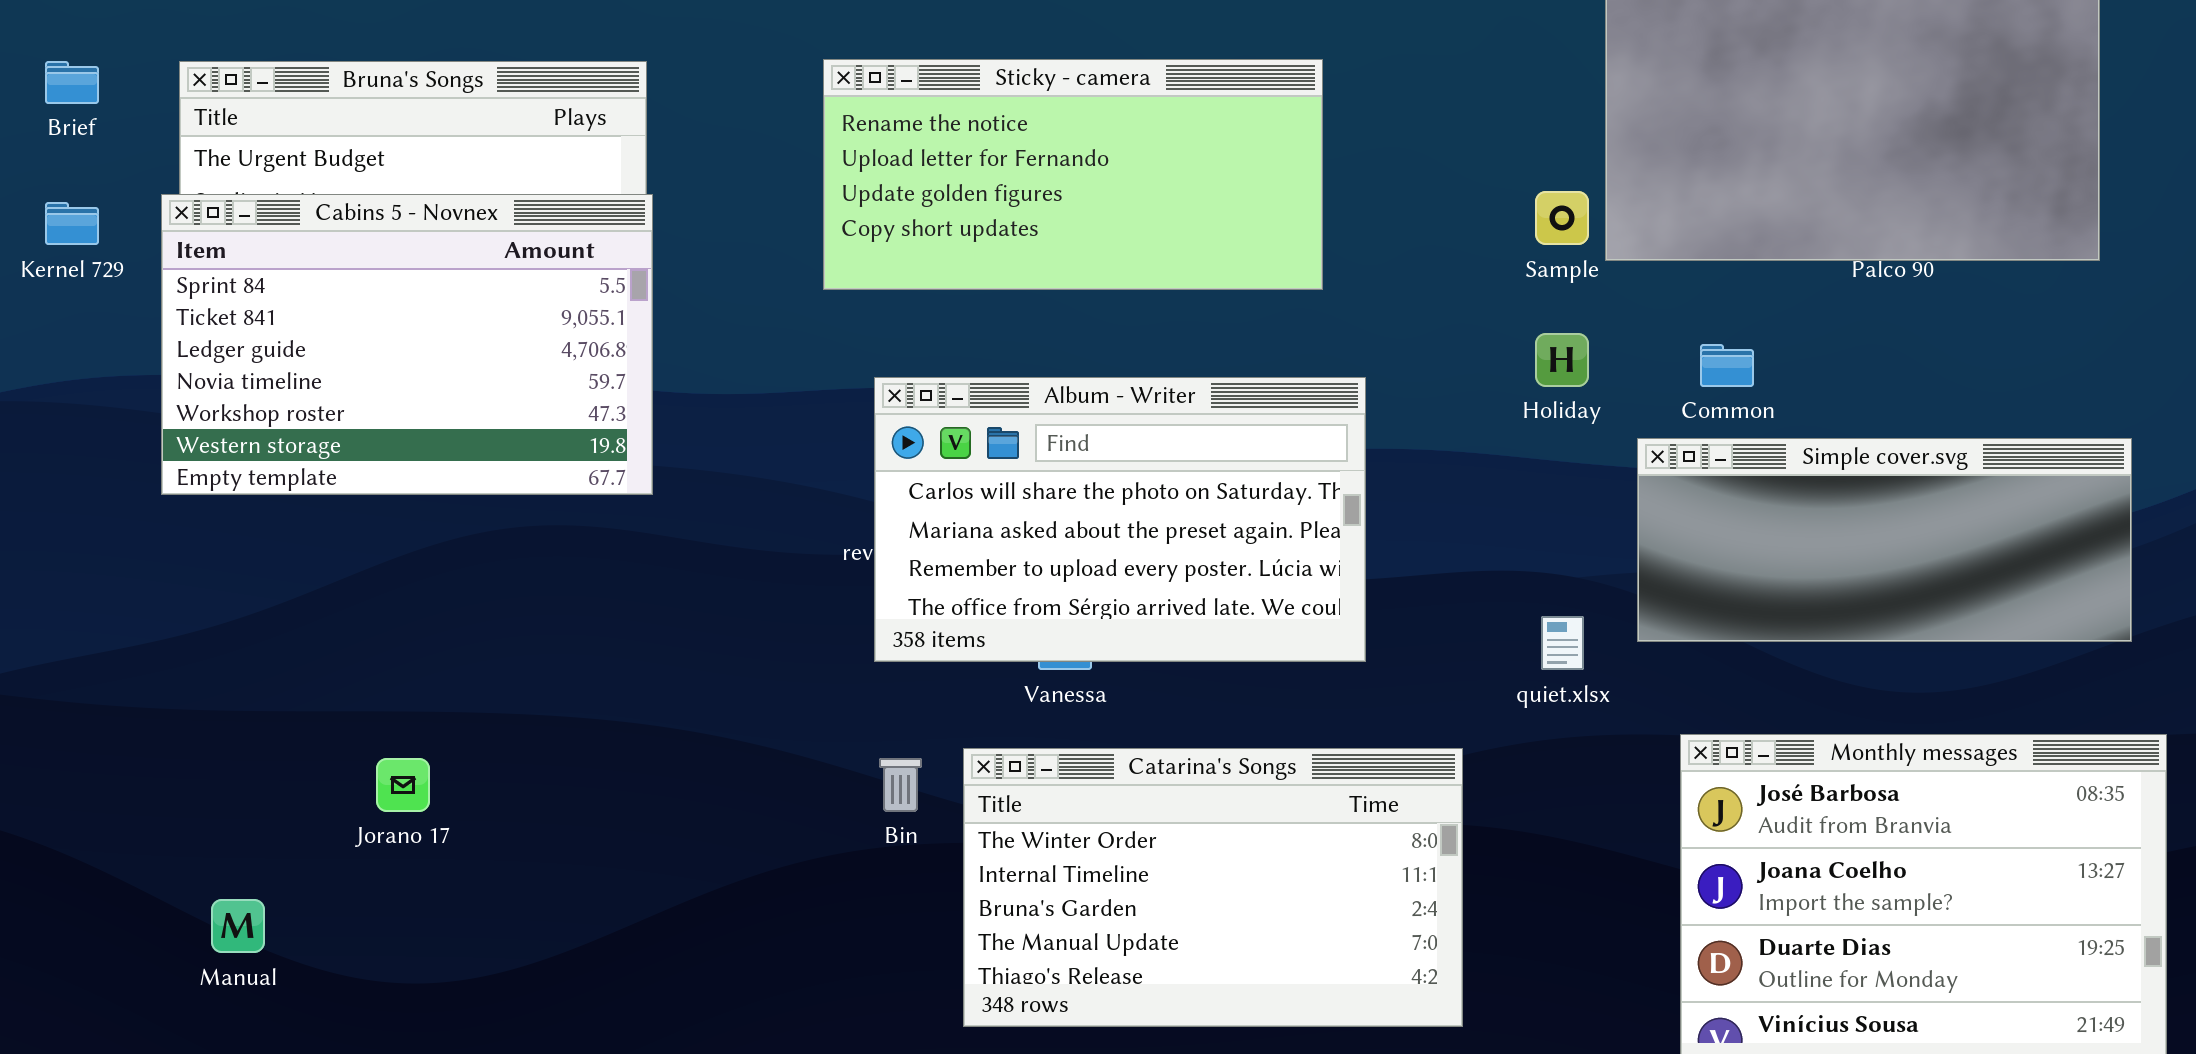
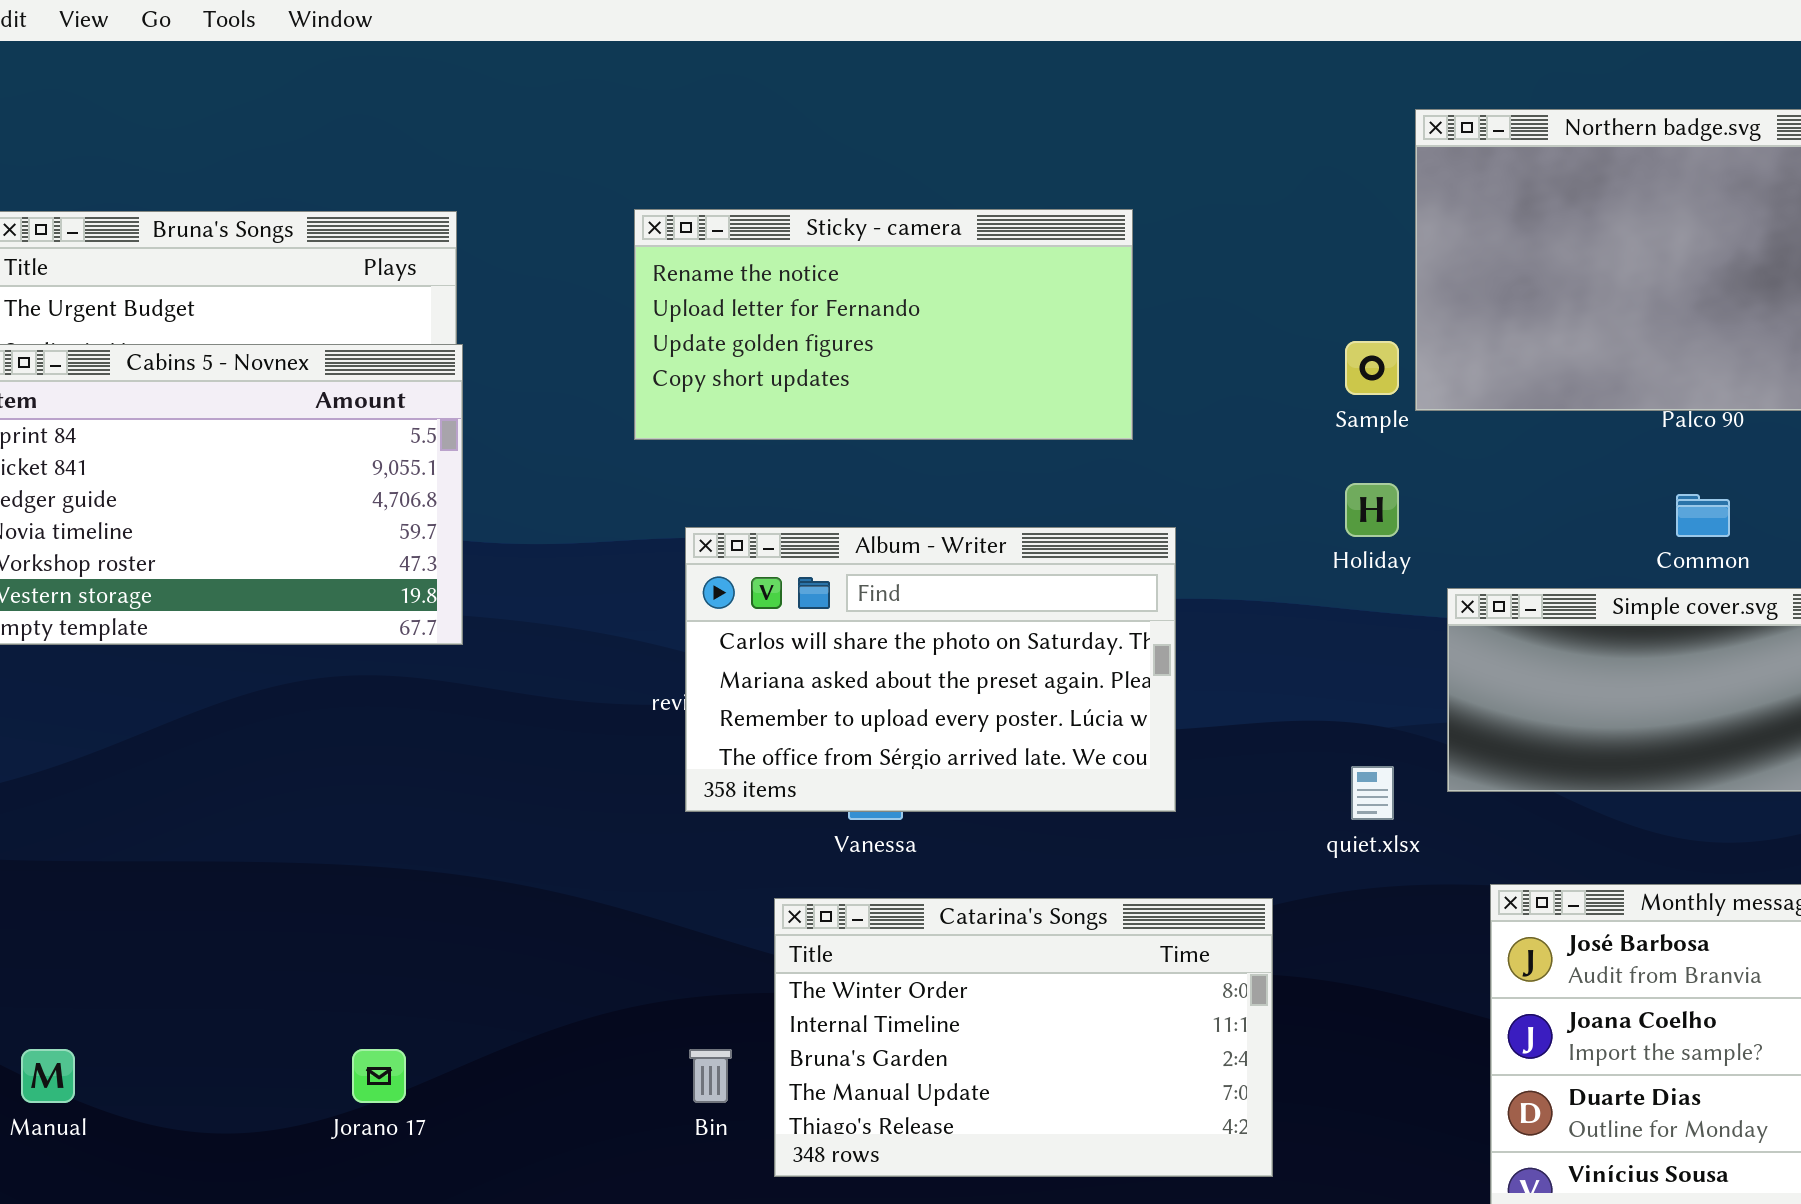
Common: [1700,344,1754,387] -> [1676,494,1730,537], moved
Jorano 17: [376,758,430,812] -> [352,1049,406,1103], moved
Bin: [879,758,922,812] -> [689,1049,732,1103], moved

